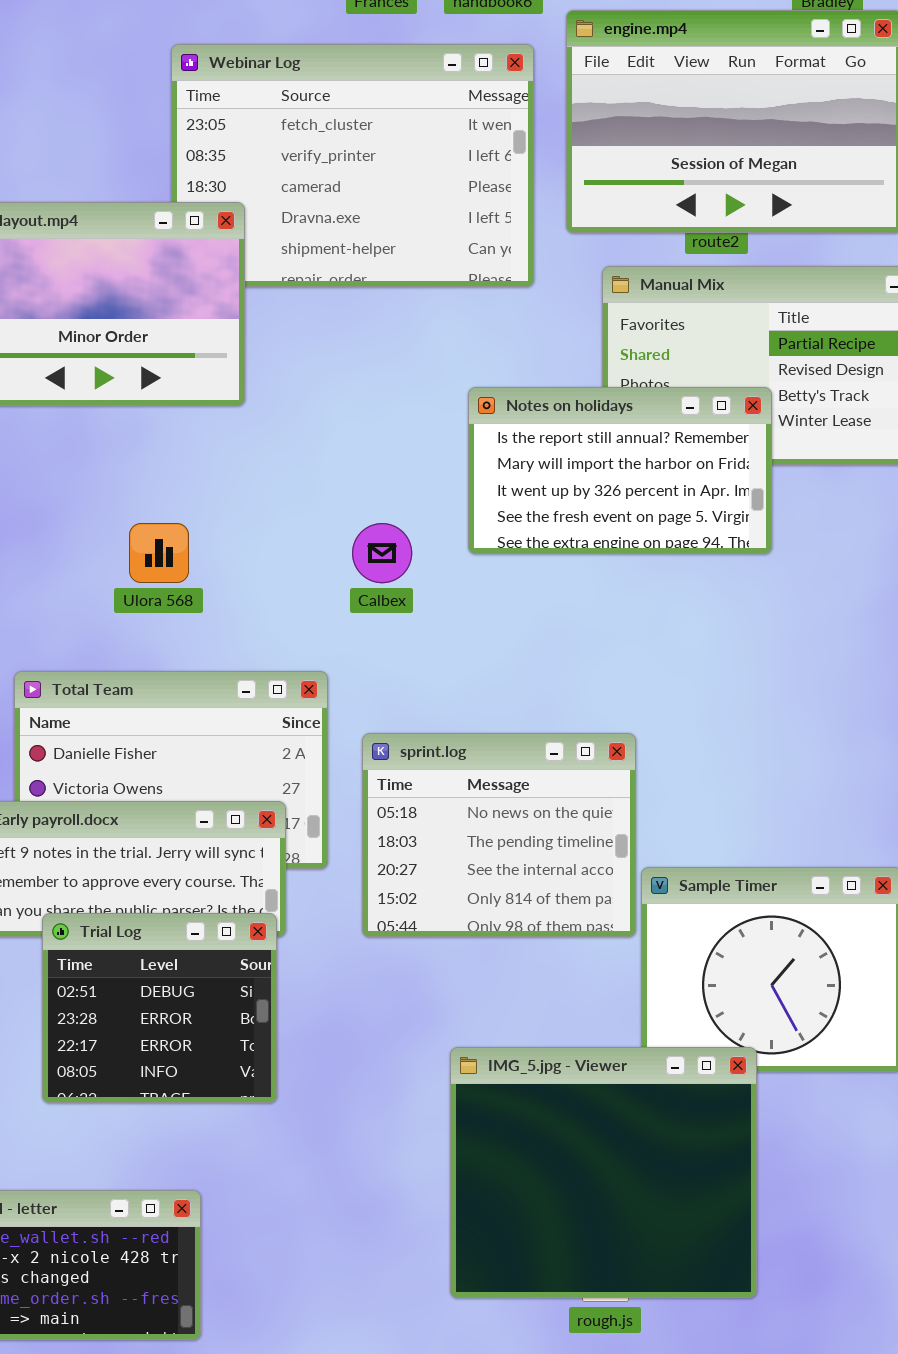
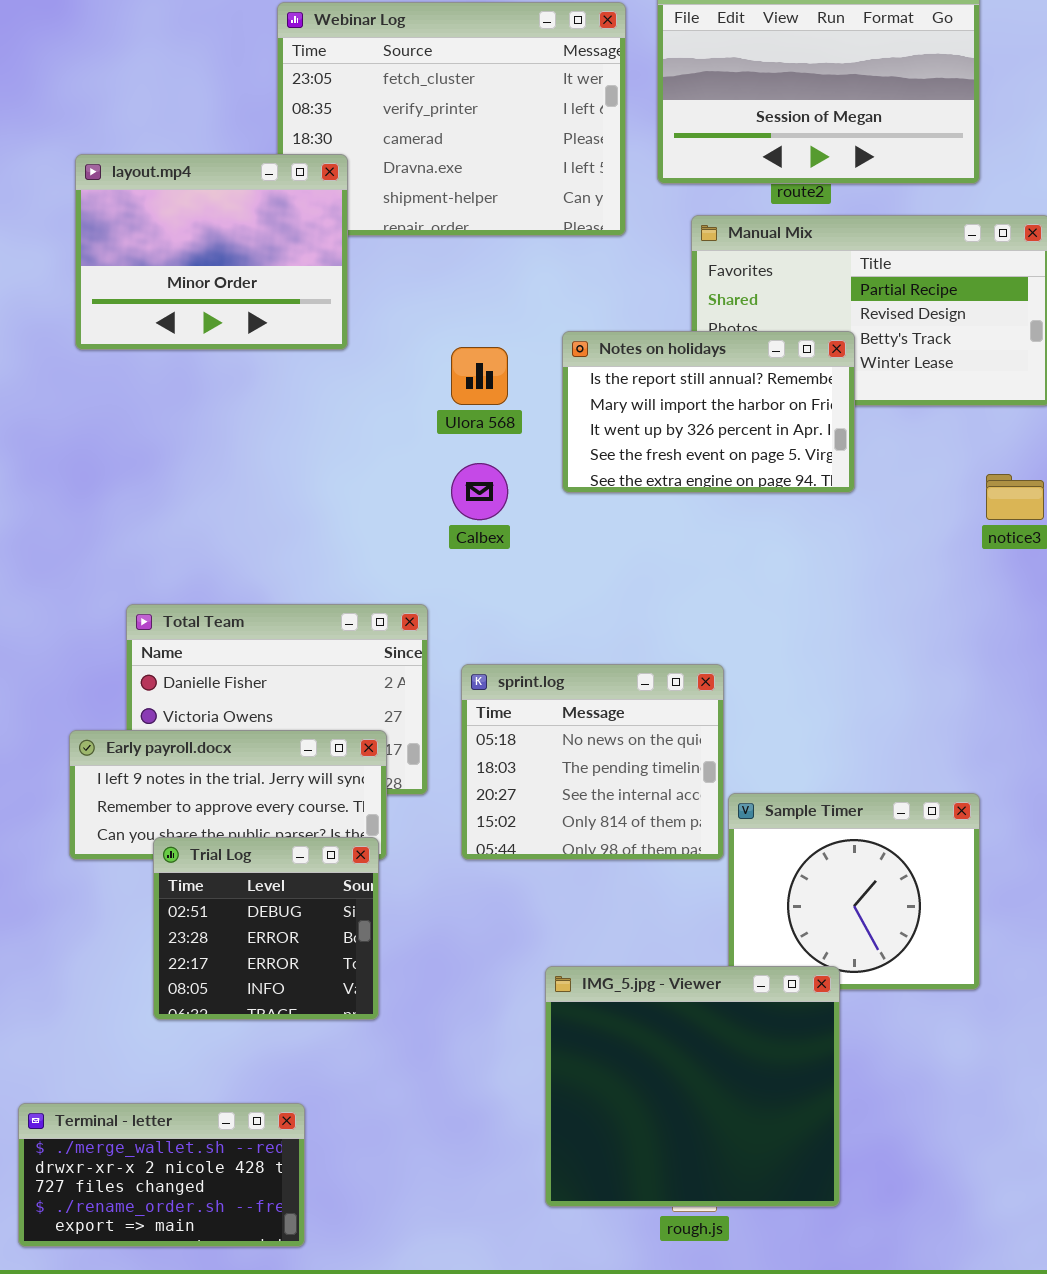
Ulora 568: [129,523,189,583] -> [451,347,508,405], moved

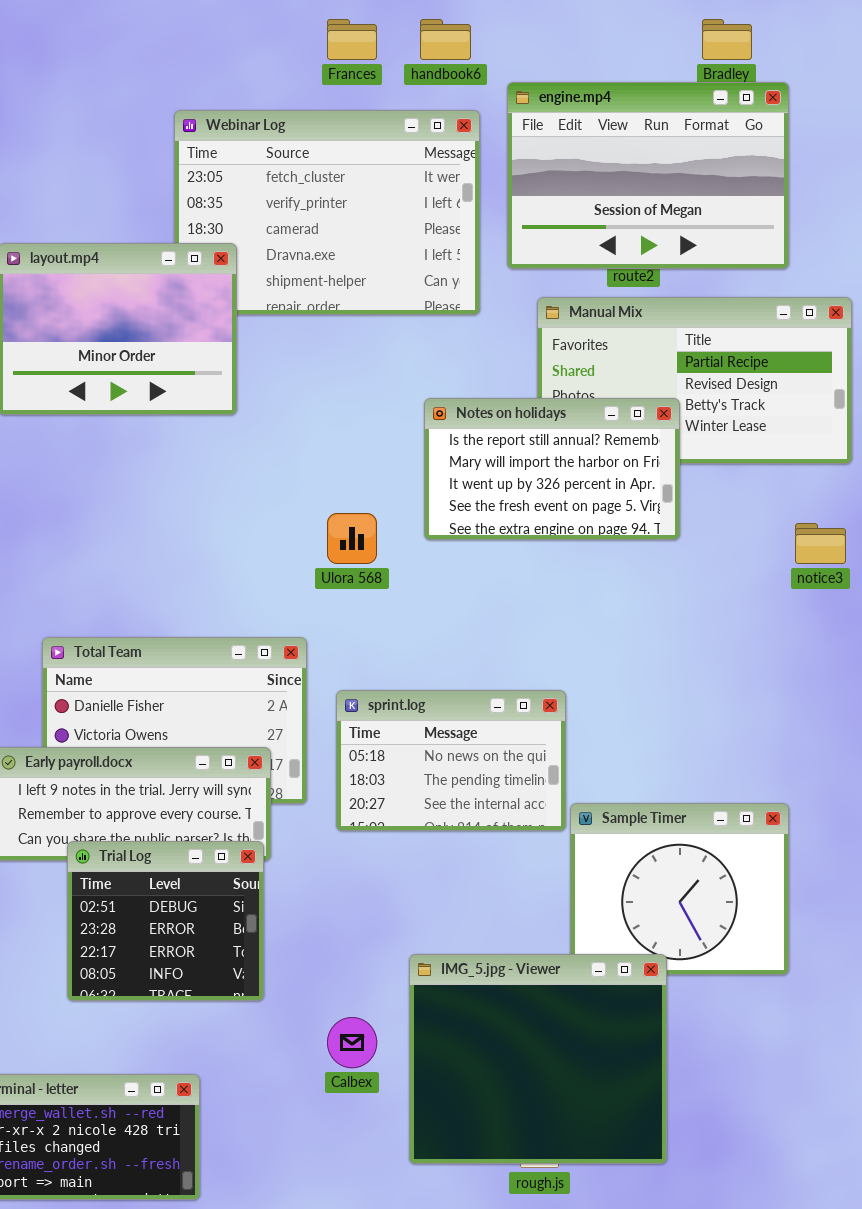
Ulora 568: [451,347,508,405] -> [327,513,377,564], moved
Calbex: [451,463,508,520] -> [327,1017,377,1068], moved
sprint.log: [461,664,724,860] -> [336,690,566,831], resized

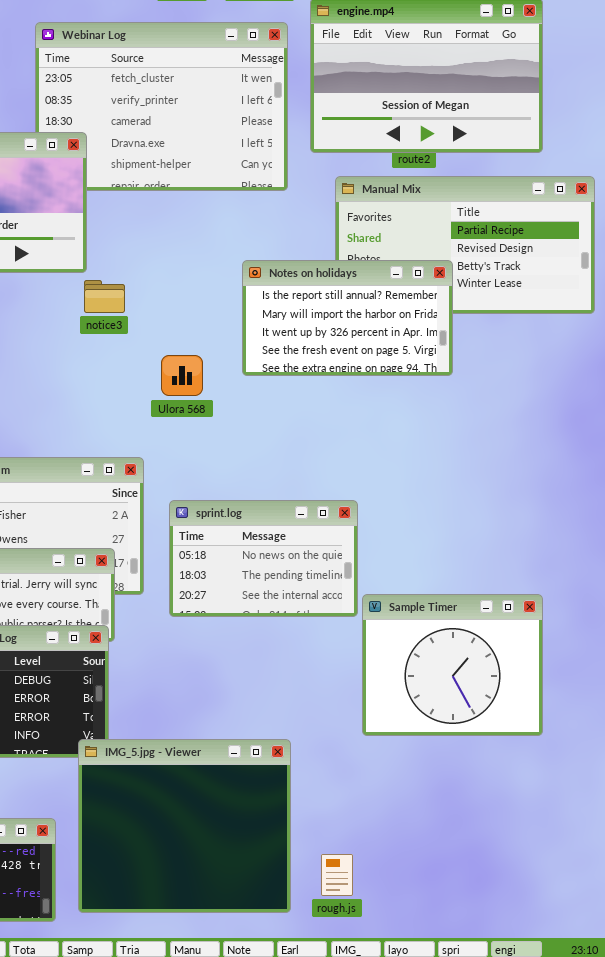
notice3: [795,523,846,564] -> [84,280,125,313], moved
IMG_5.jpg - Viewer: [409,954,667,1164] -> [78,739,291,913], moved

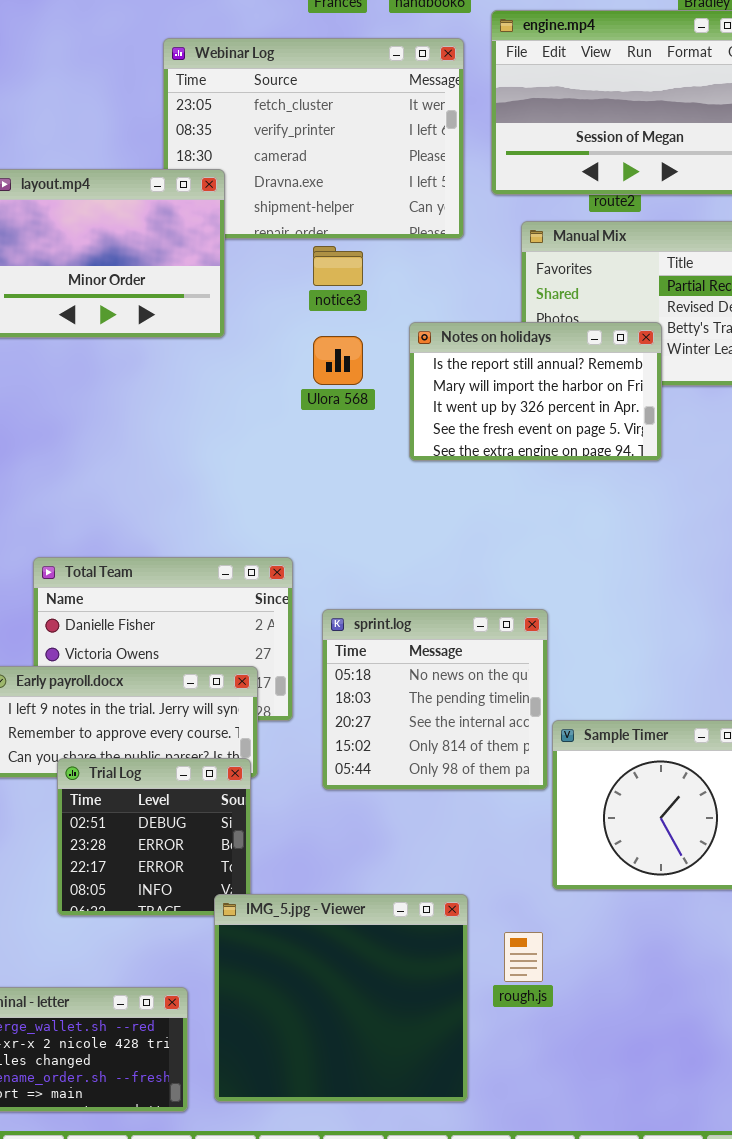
notice3: [84,280,125,313] -> [313,246,363,286], moved
Ulora 568: [161,355,203,396] -> [313,336,363,385], moved
sprint.log: [169,500,358,617] -> [322,609,548,790], resized
rough.js: [321,854,353,896] -> [504,932,543,982], moved

